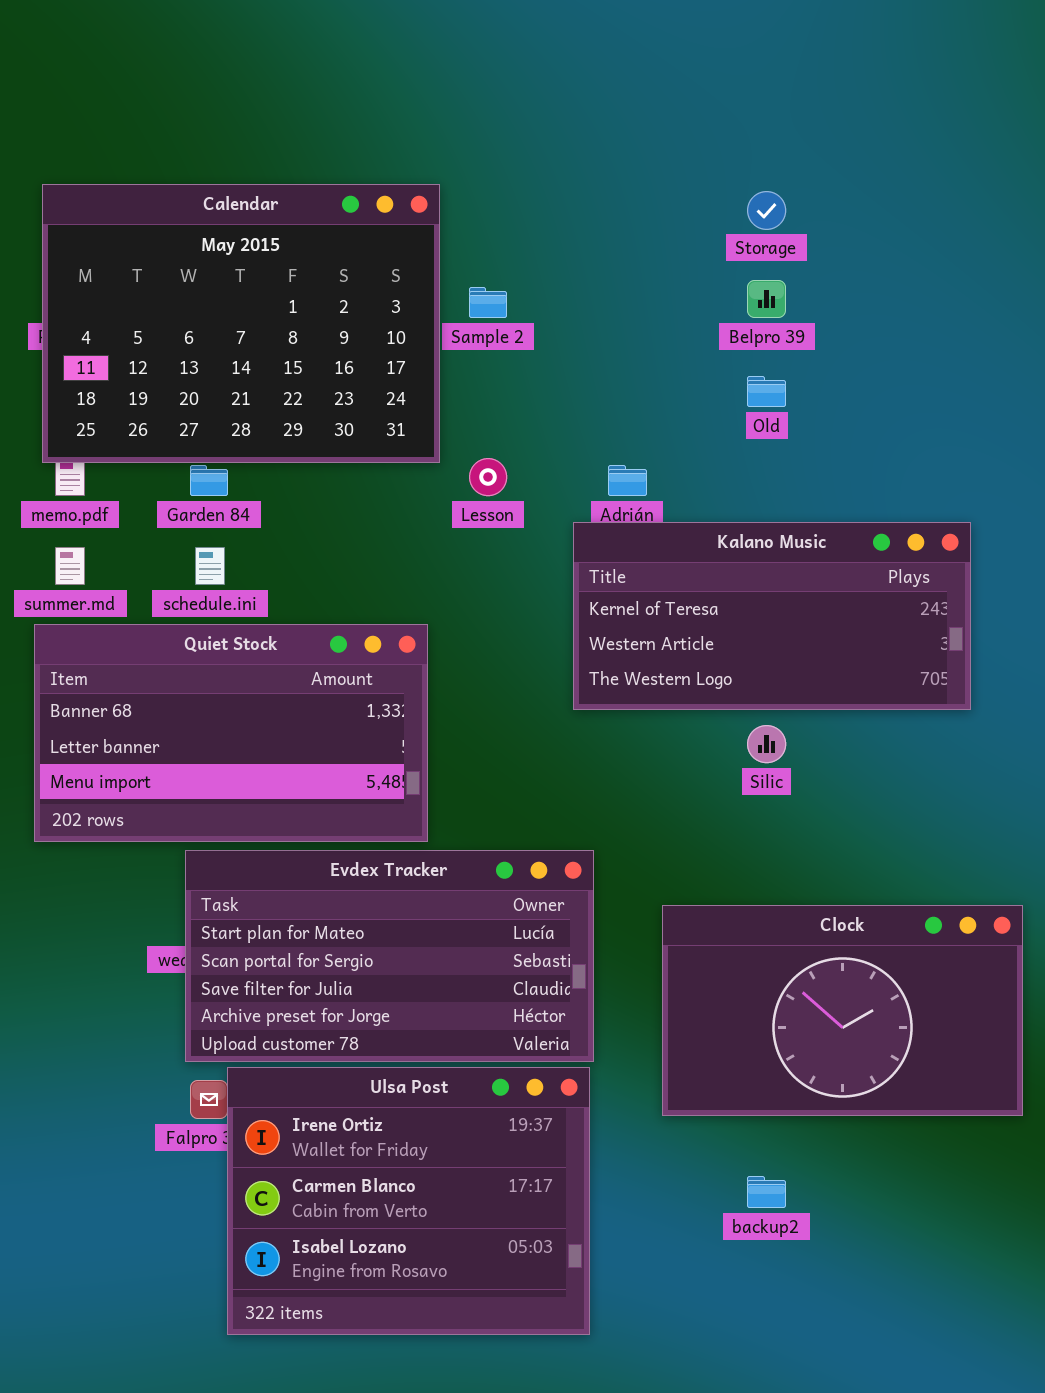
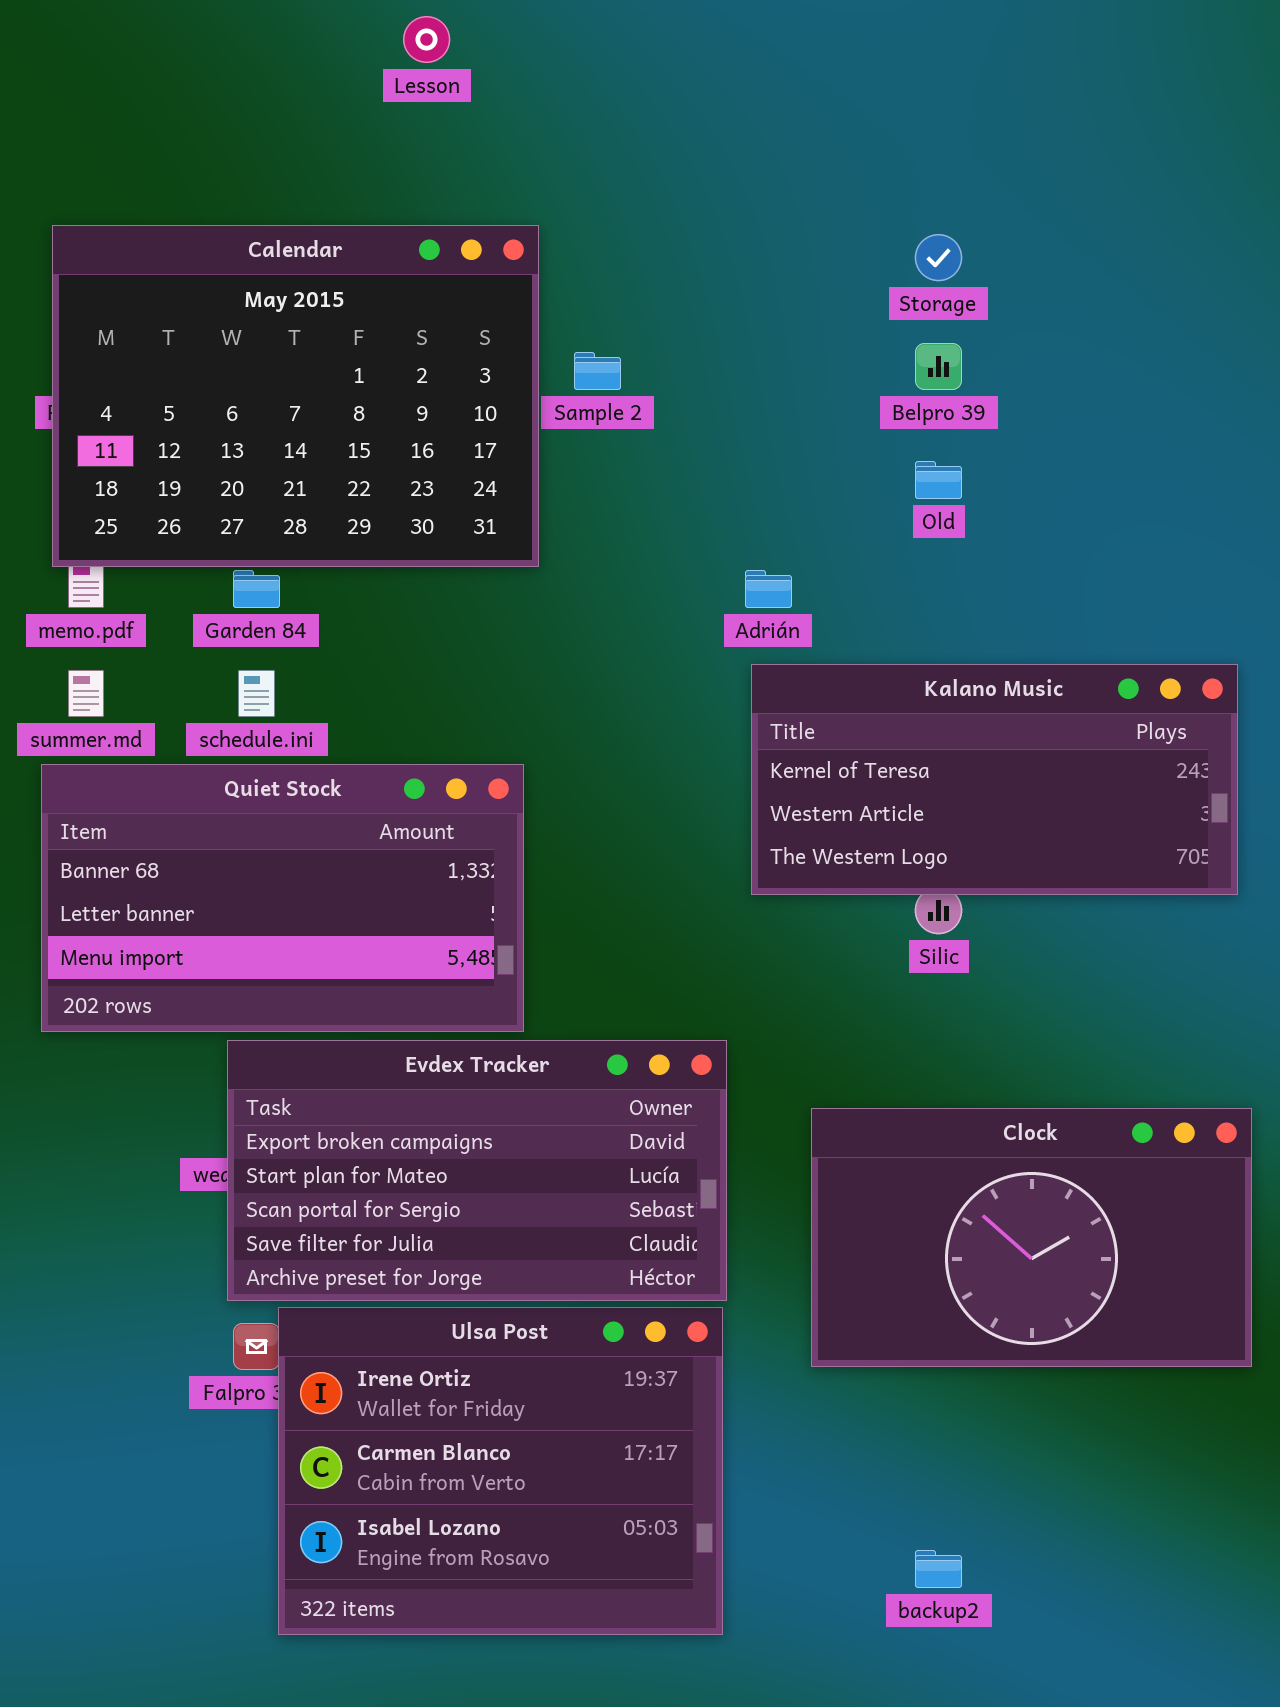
Lesson: [469,458,507,496] -> [403,16,450,63], moved
Kalano Music: [573,522,971,710] -> [751,664,1238,895], moved
Evdex Tracker: [185,850,594,1062] -> [227,1040,727,1301], scrolled up 1 row
backup2: [747,1176,786,1208] -> [915,1550,962,1588], moved

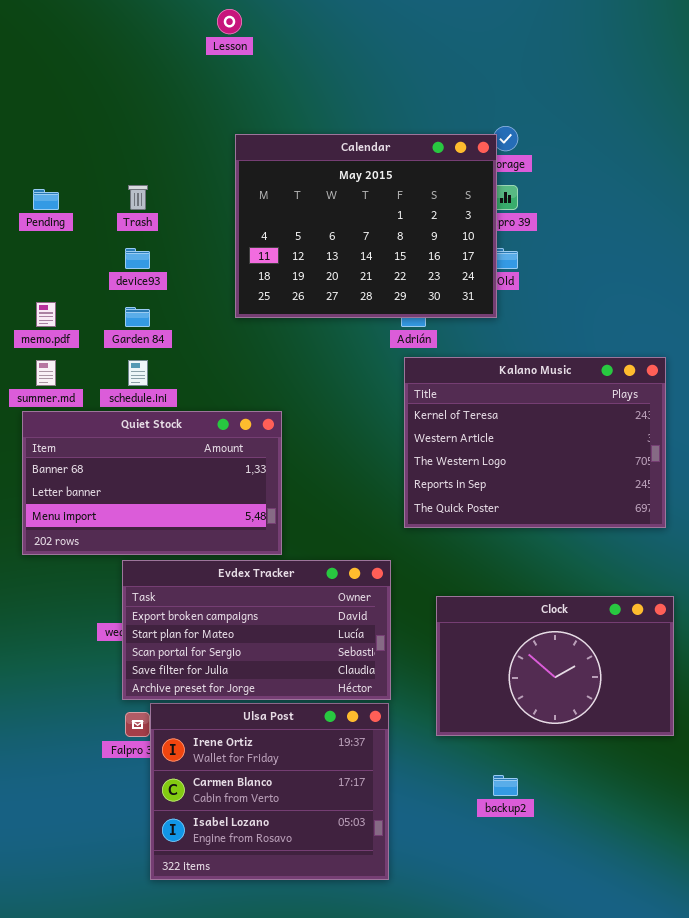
Calendar: [52,225,539,567] -> [235,134,497,318], moved
Kalano Music: [751,664,1238,895] -> [404,357,666,528], resized
backup2: [915,1550,962,1588] -> [493,775,518,796], moved

